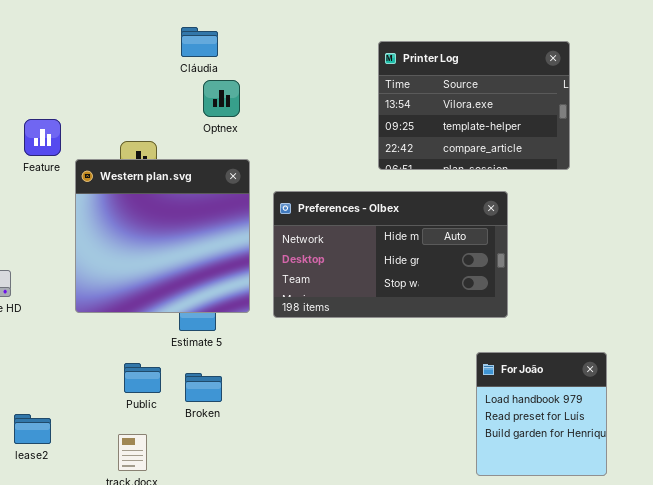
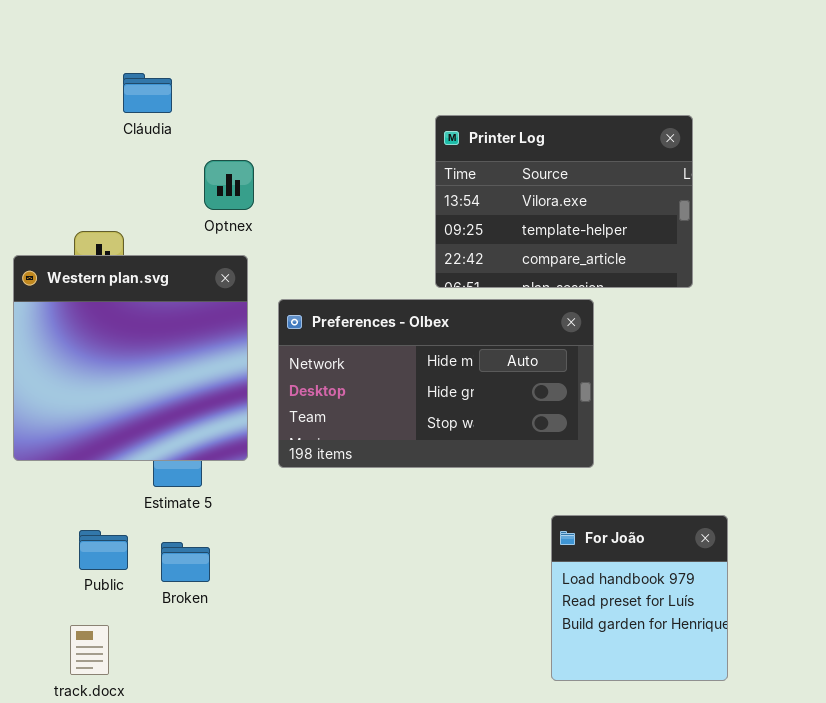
Cláudia: [181,27,218,57] -> [123,73,172,113], moved
Printer Log: [378,41,570,170] -> [435,115,693,288], moved
Optnex: [203,80,240,117] -> [204,160,254,210], moved

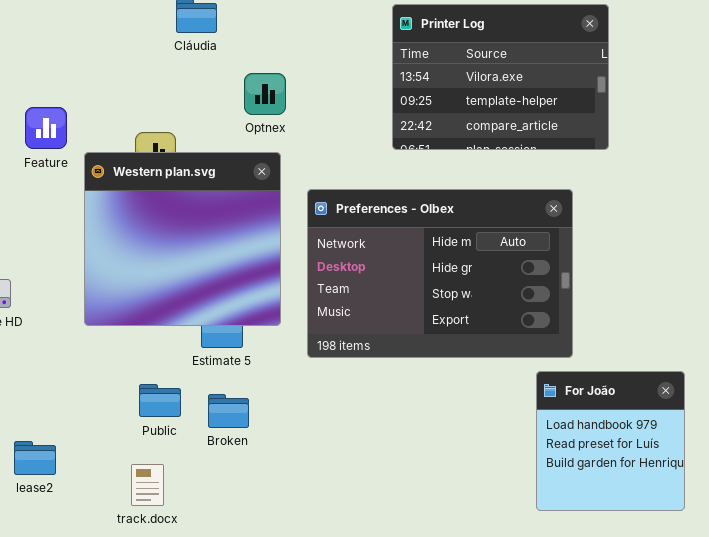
Printer Log: [435,115,693,288] -> [392,4,609,150], moved
Preferences - Olbex: [278,299,594,468] -> [307,189,573,358], resized

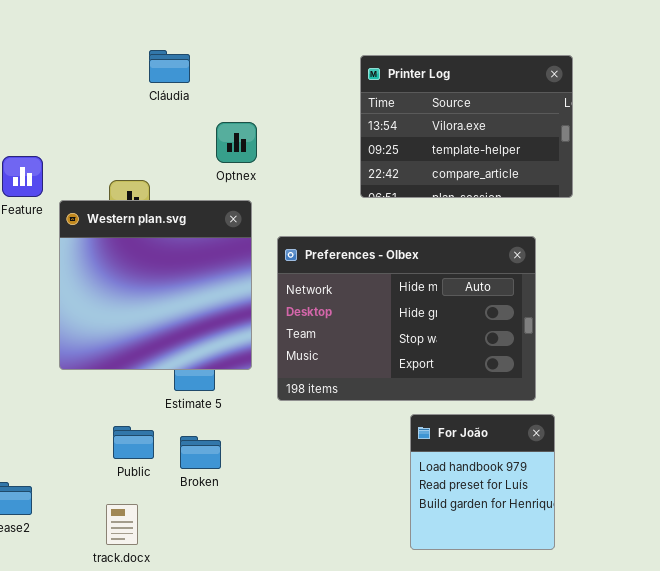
For João: [536,371,685,511] -> [410,414,555,550], moved

